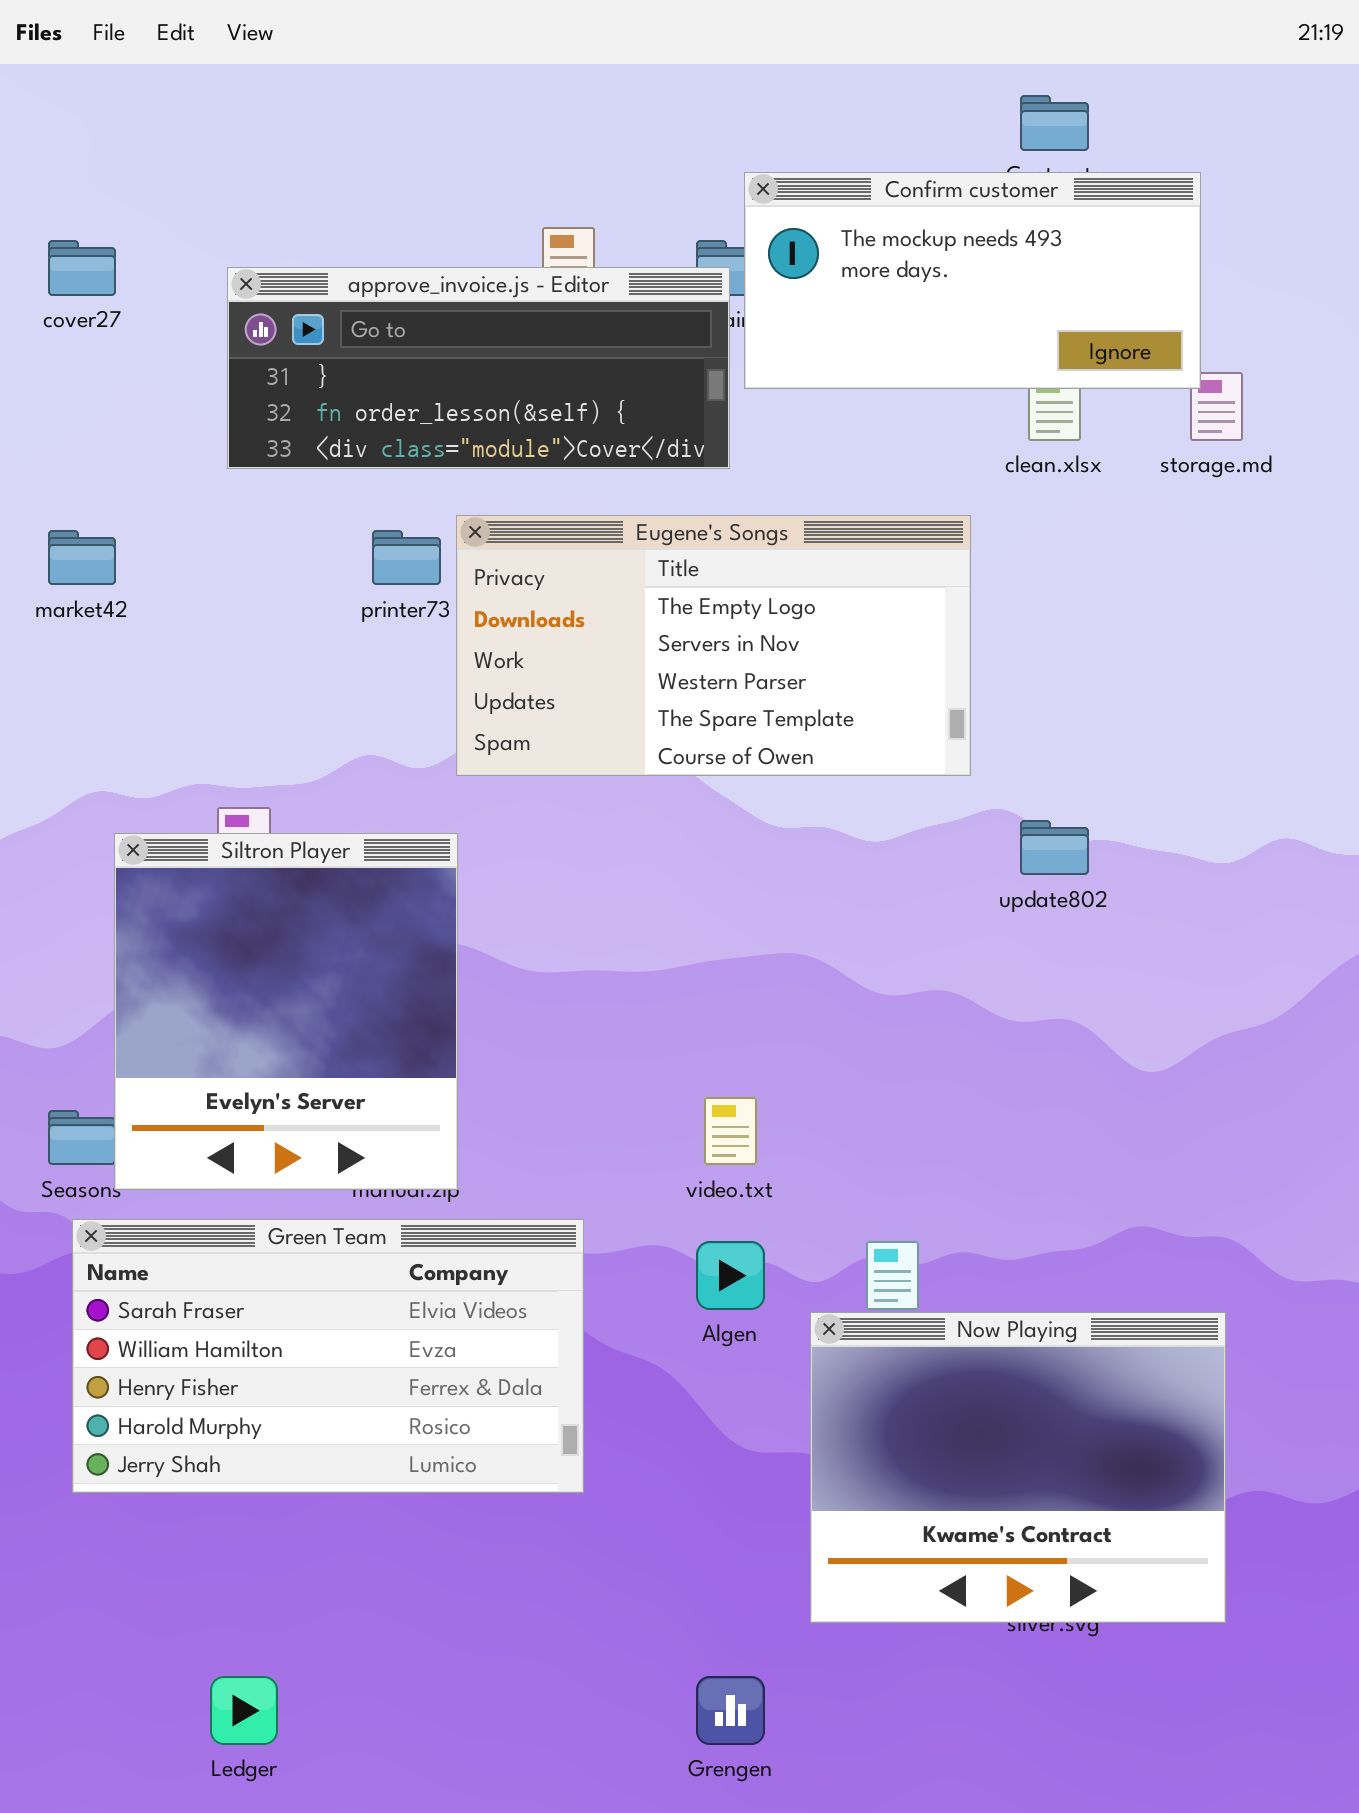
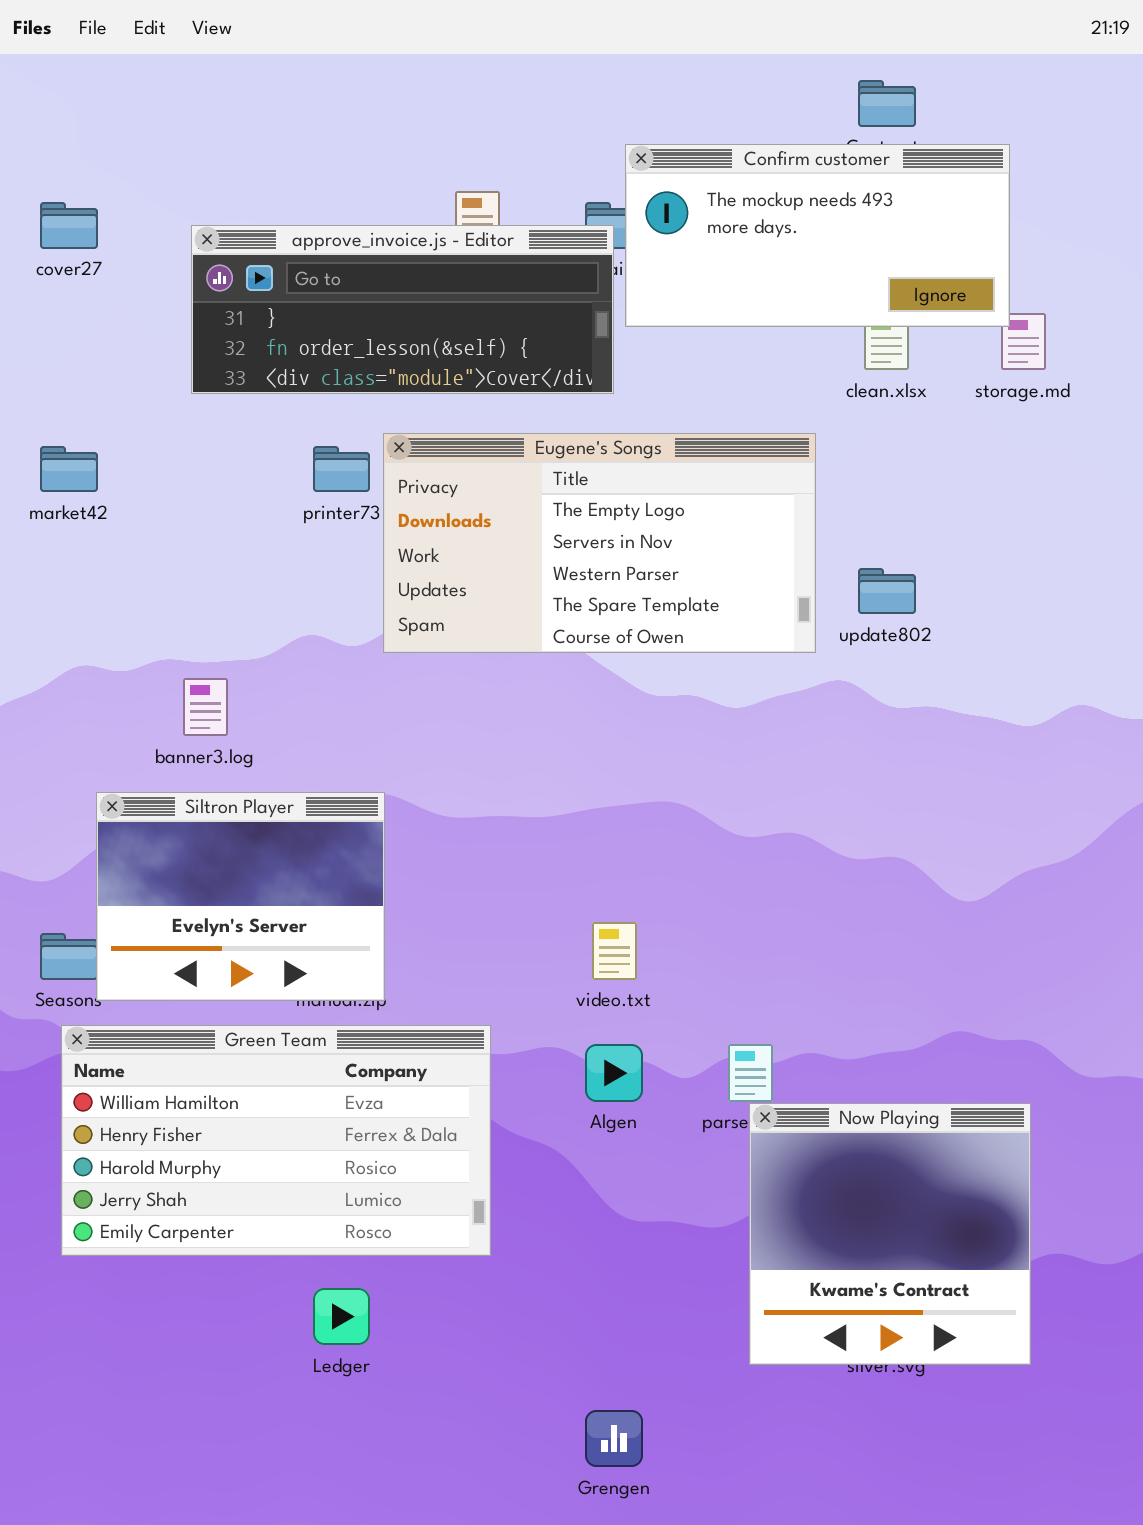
update802: [1020,820,1089,875] -> [858,568,916,614], moved
Siltron Player: [114,833,458,1190] -> [96,792,385,1001], resized
Green Team: [72,1219,584,1493] -> [61,1025,491,1256], scrolled down 1 row
Now Playing: [810,1312,1226,1623] -> [749,1103,1031,1365], resized
Ledger: [210,1676,278,1745] -> [313,1288,370,1345], moved

